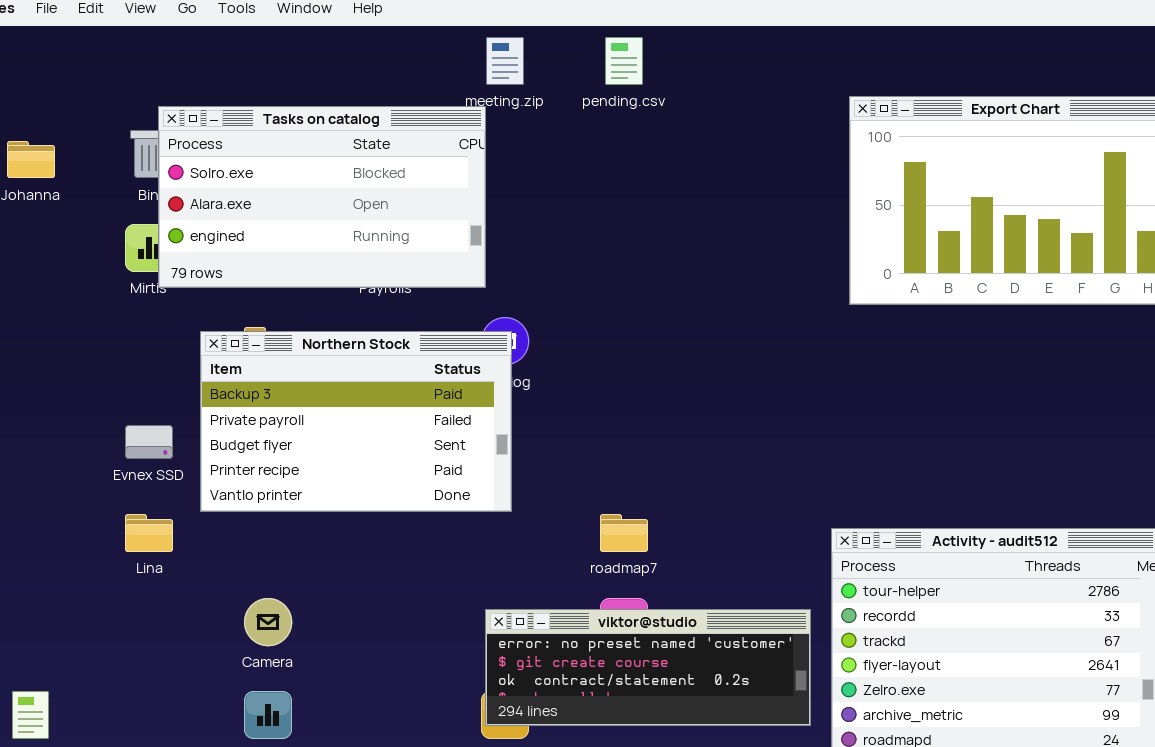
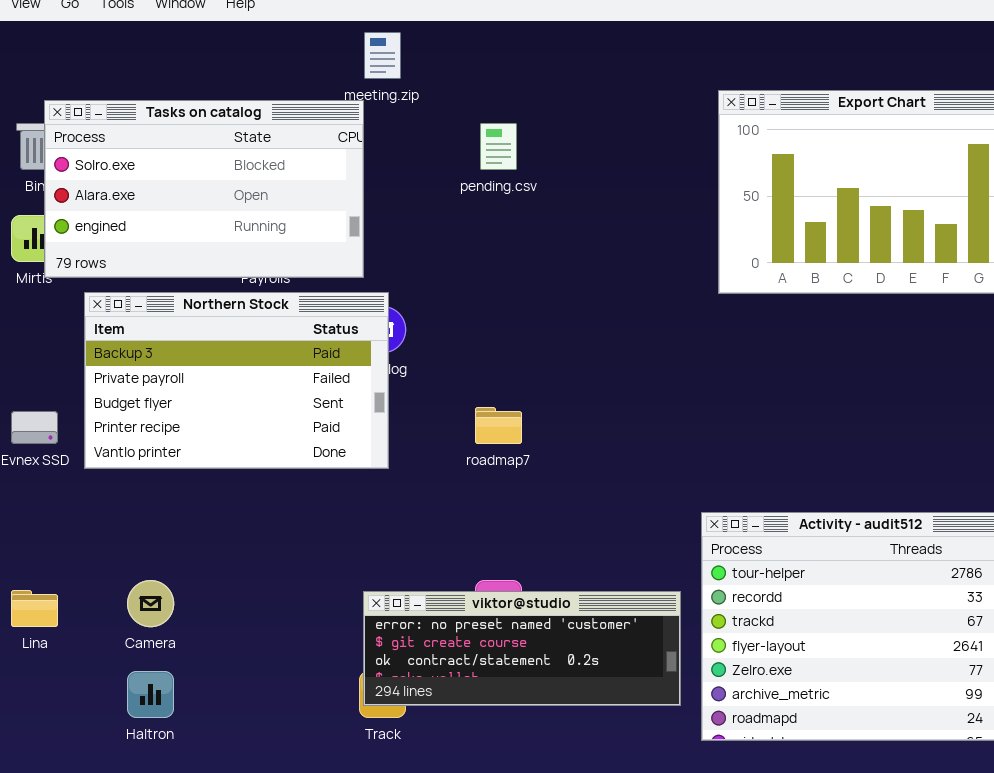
pending.csv: [605,37,643,85] -> [480,123,517,170], moved
Northern Stock: [200,331,512,512] -> [84,292,389,469], moved
Lina: [125,514,173,552] -> [11,590,58,627], moved
roadmap7: [600,514,648,552] -> [475,407,522,444], moved

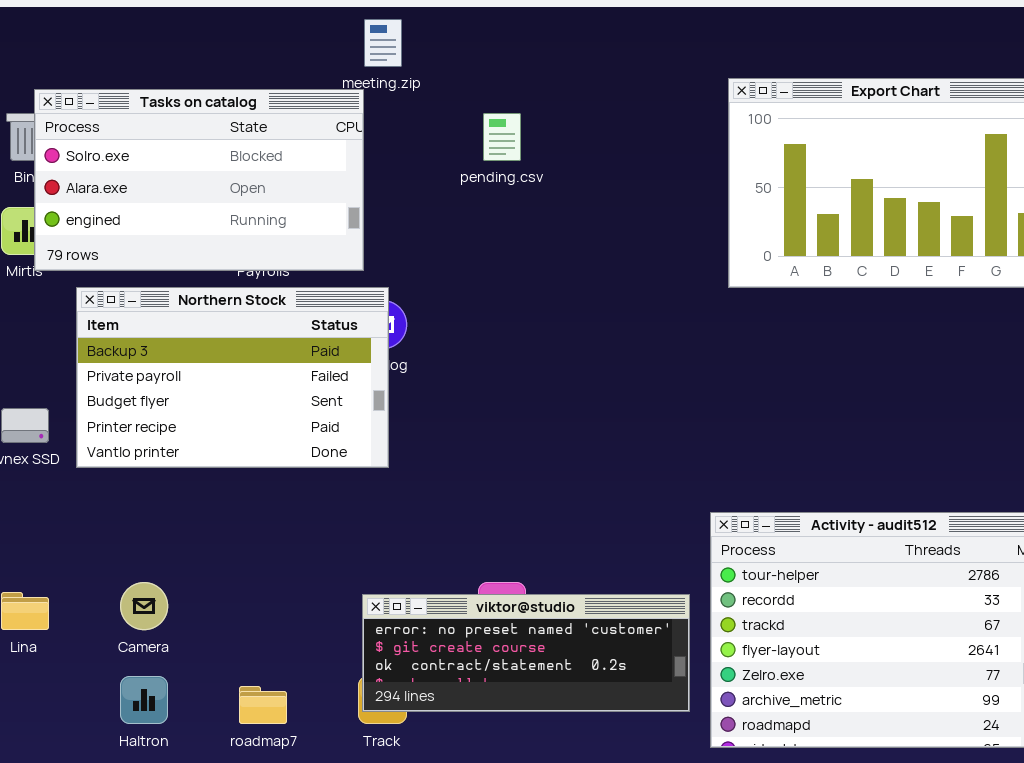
roadmap7: [475,407,522,444] -> [239,686,287,724], moved

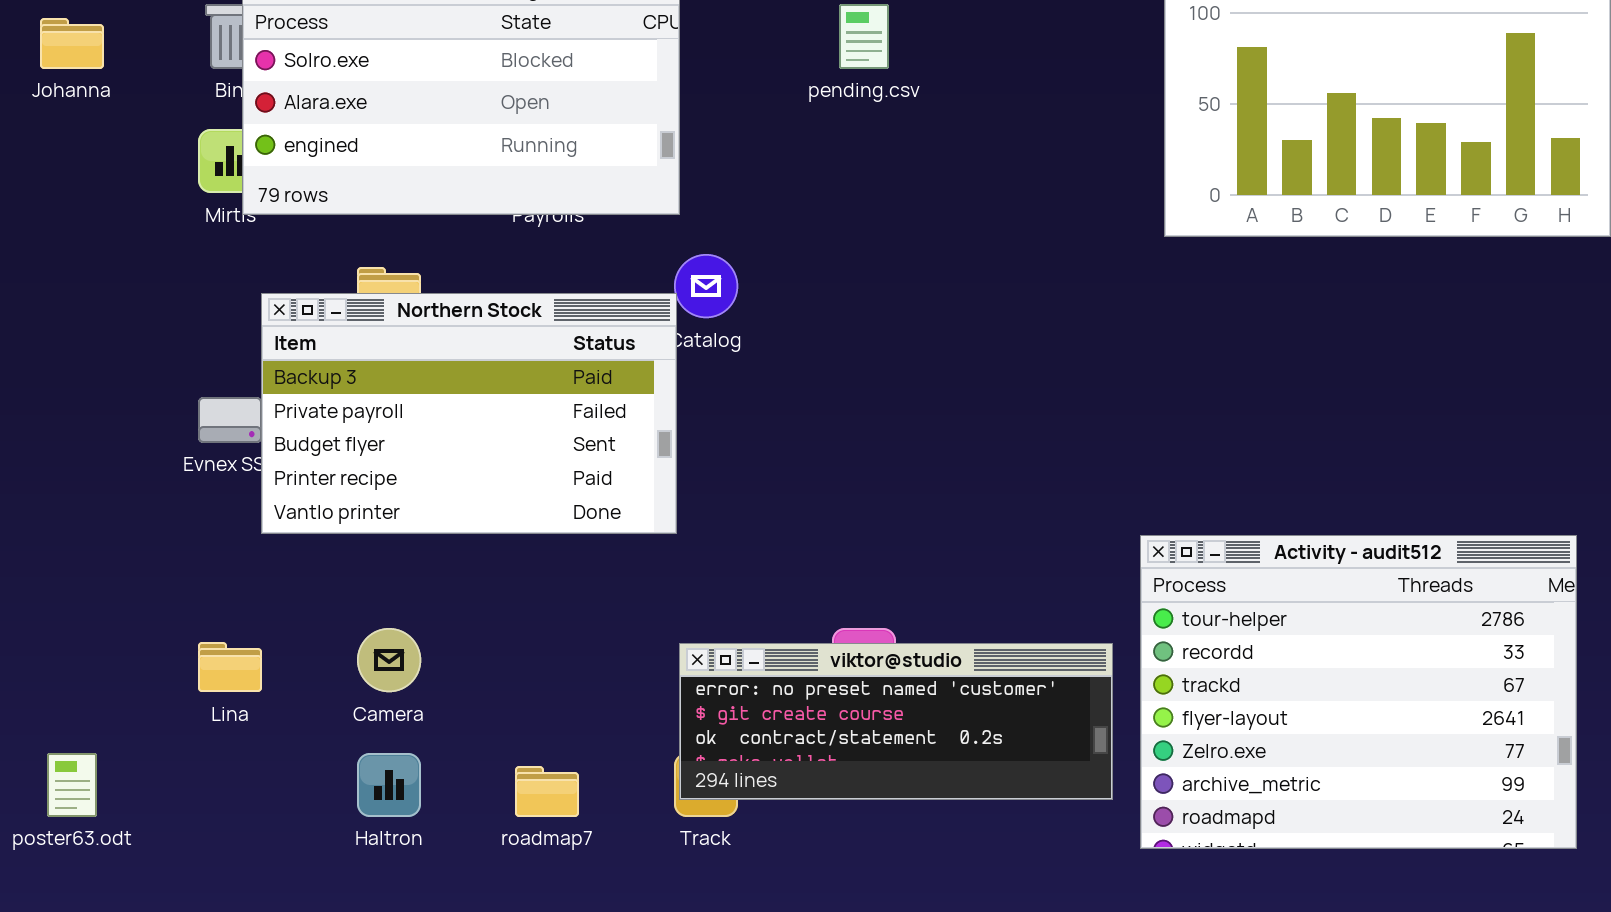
Northern Stock: [76,287,389,468] -> [261,293,677,534], moved

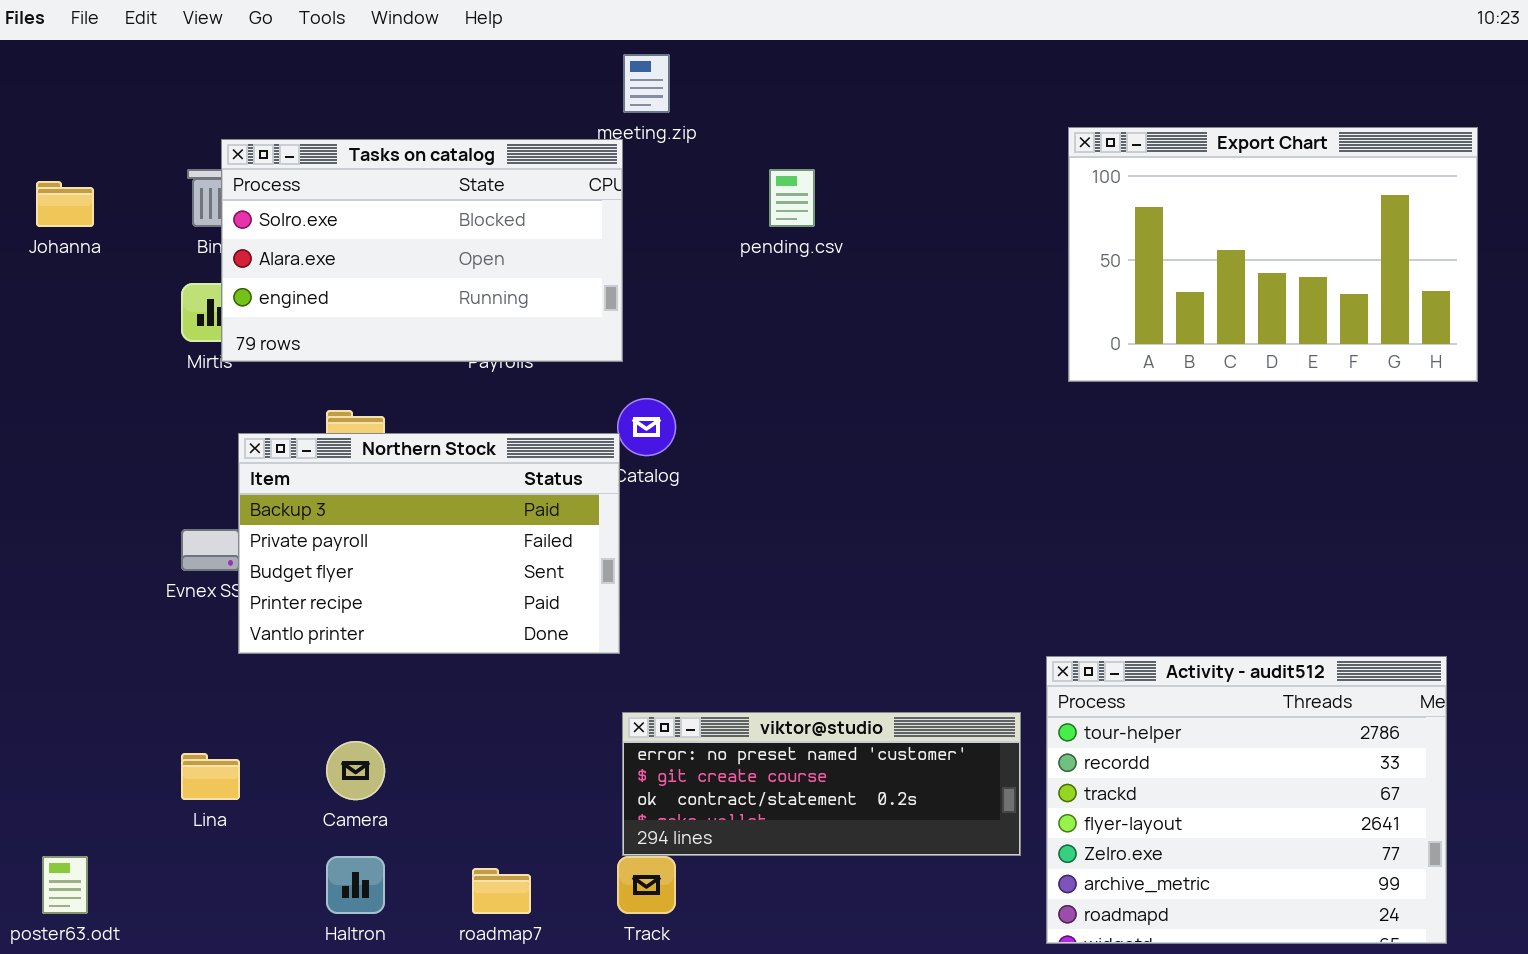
viktor@studio: [679,643,1113,800] -> [622,712,1021,856], moved

